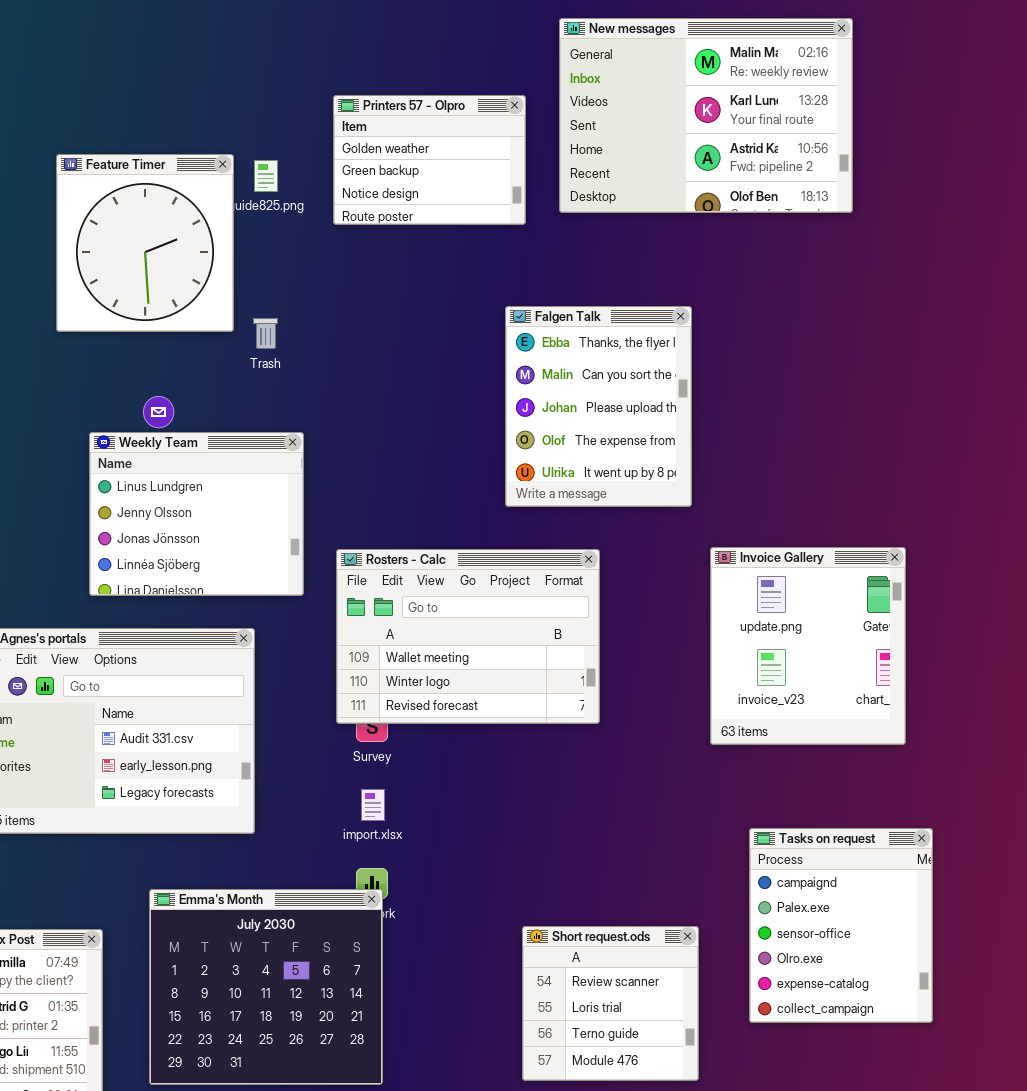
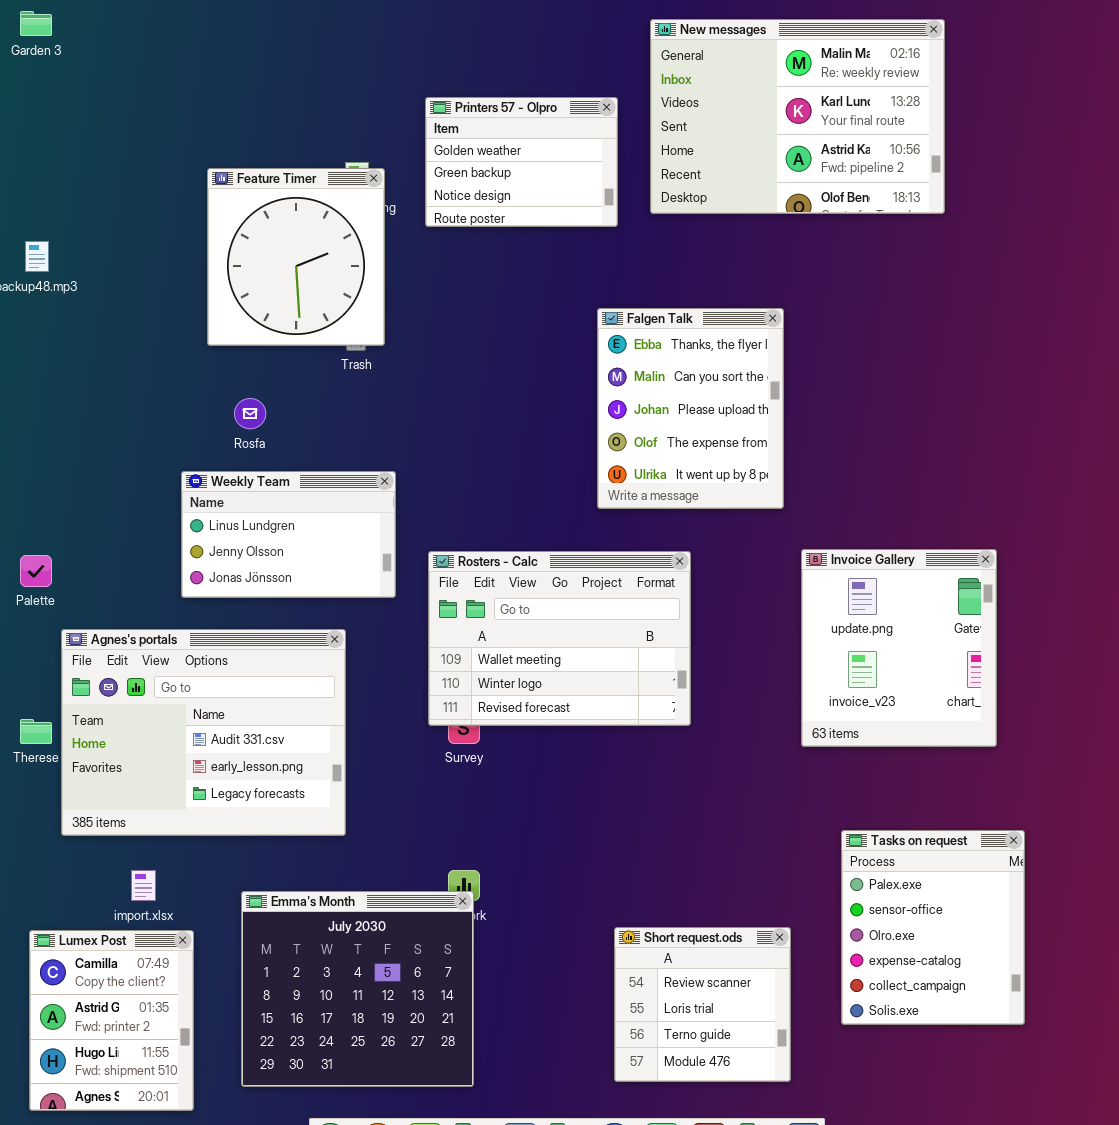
Feature Timer: [56,154,234,332] -> [207,168,385,346], moved
Weekly Team: [89,432,304,596] -> [181,471,396,598], resized
import.xlsx: [361,789,385,821] -> [131,870,156,901], moved
Tasks on request: [749,828,933,1023] -> [841,830,1025,1025], scrolled down 1 row

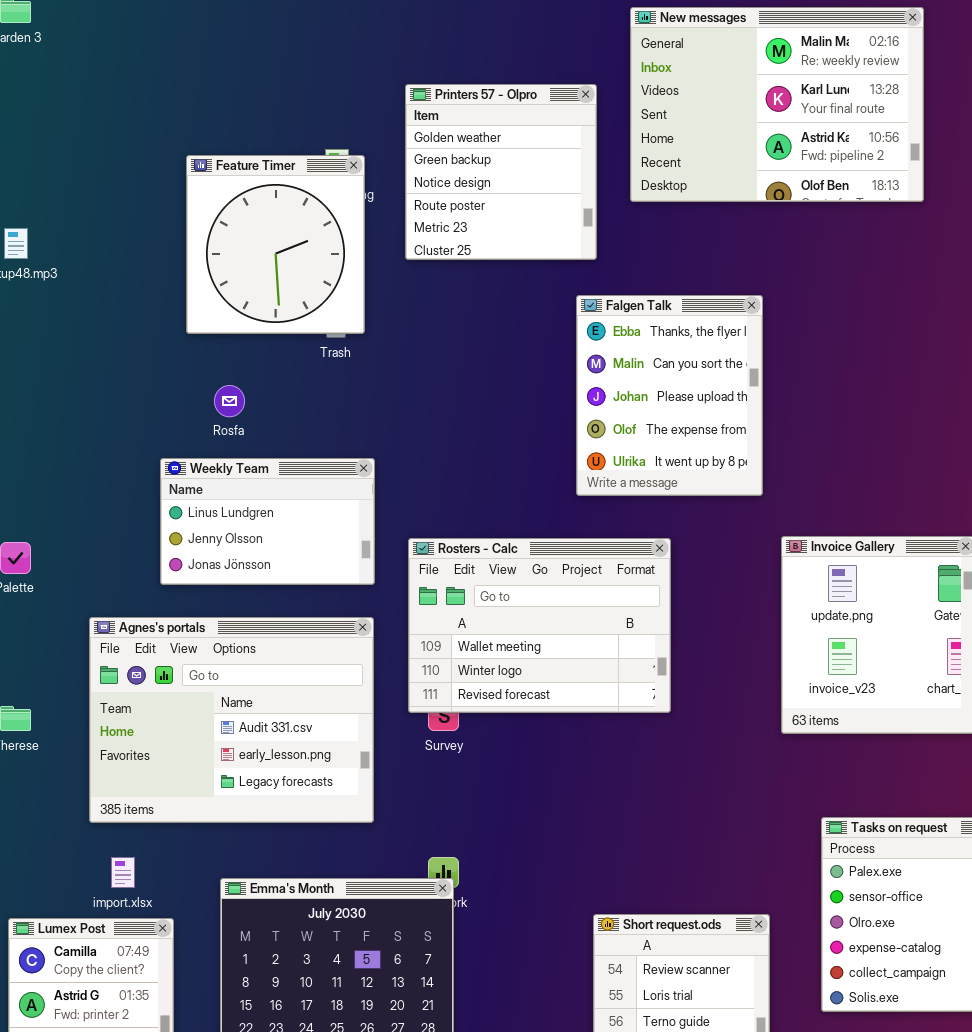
Printers 57 - Olpro: [425,97,618,227] -> [405,84,597,260], resized
Agnes's portals: [61,629,346,836] -> [89,617,374,823], moved

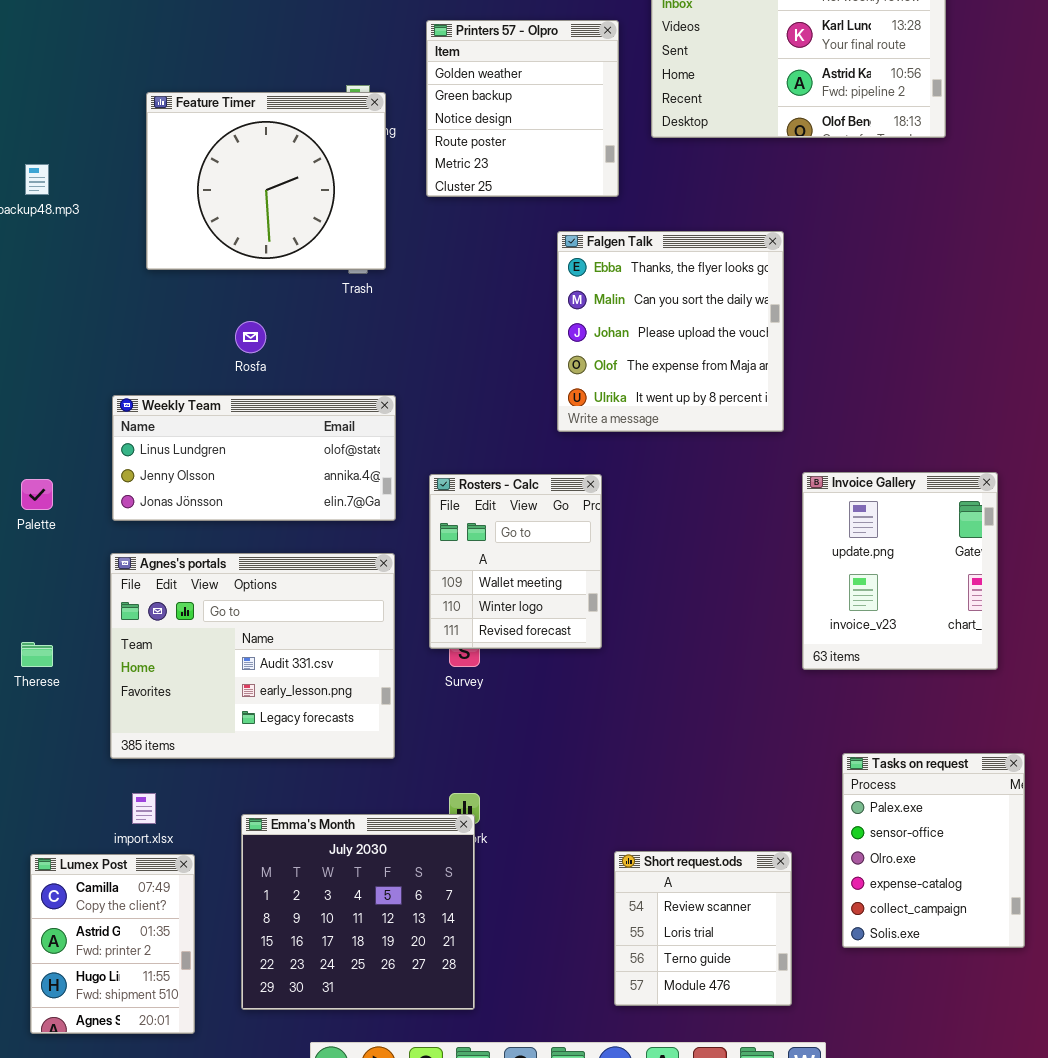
Feature Timer: [186,155,365,334] -> [146,92,386,270], resized
Falgen Talk: [576,295,763,496] -> [557,231,784,432], resized
Weekly Team: [160,458,375,585] -> [112,395,396,521], resized
Rosters - Calc: [408,538,671,713] -> [429,474,602,649], resized

